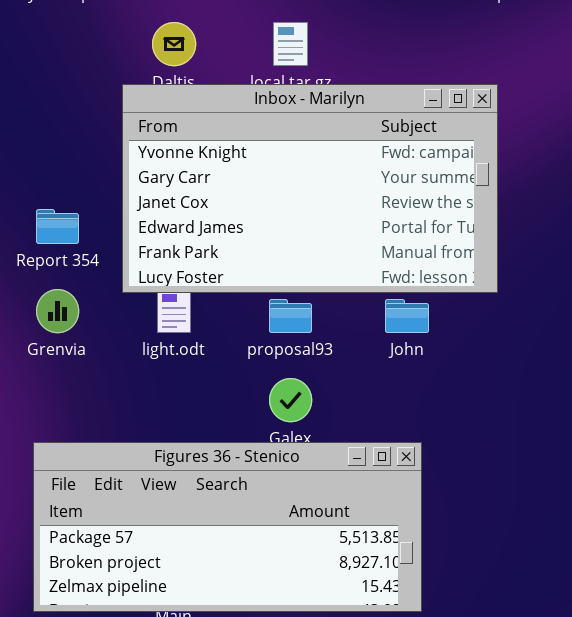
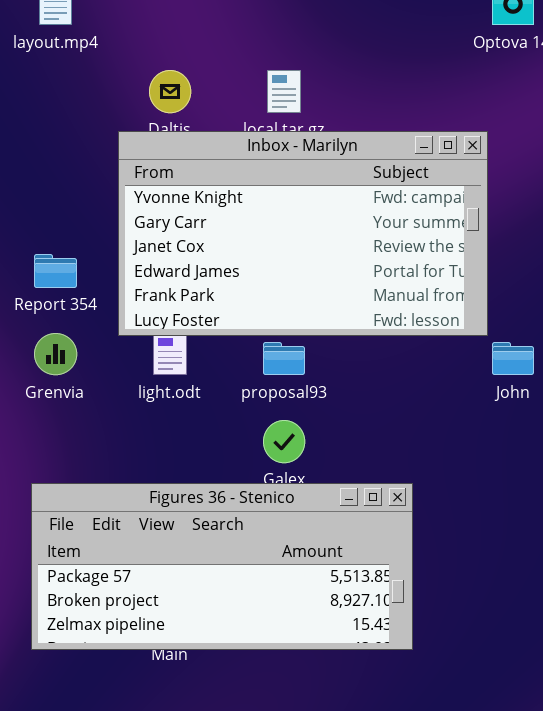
John: [385,299,429,333] -> [492,342,534,375], moved

